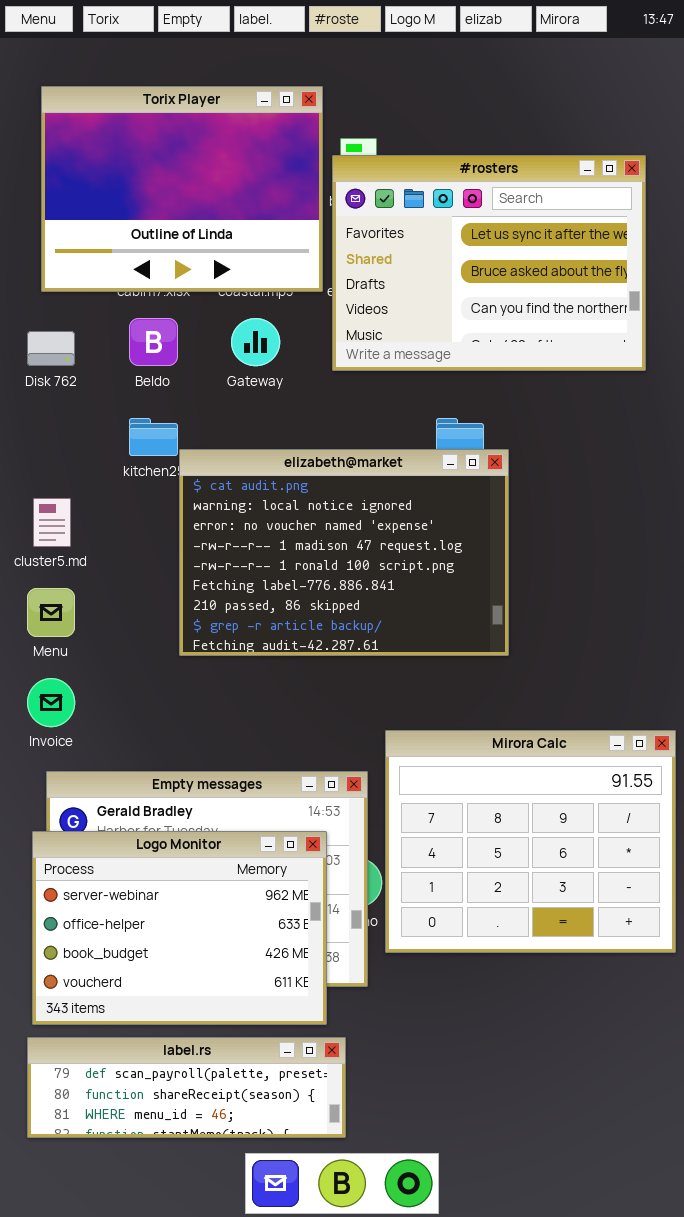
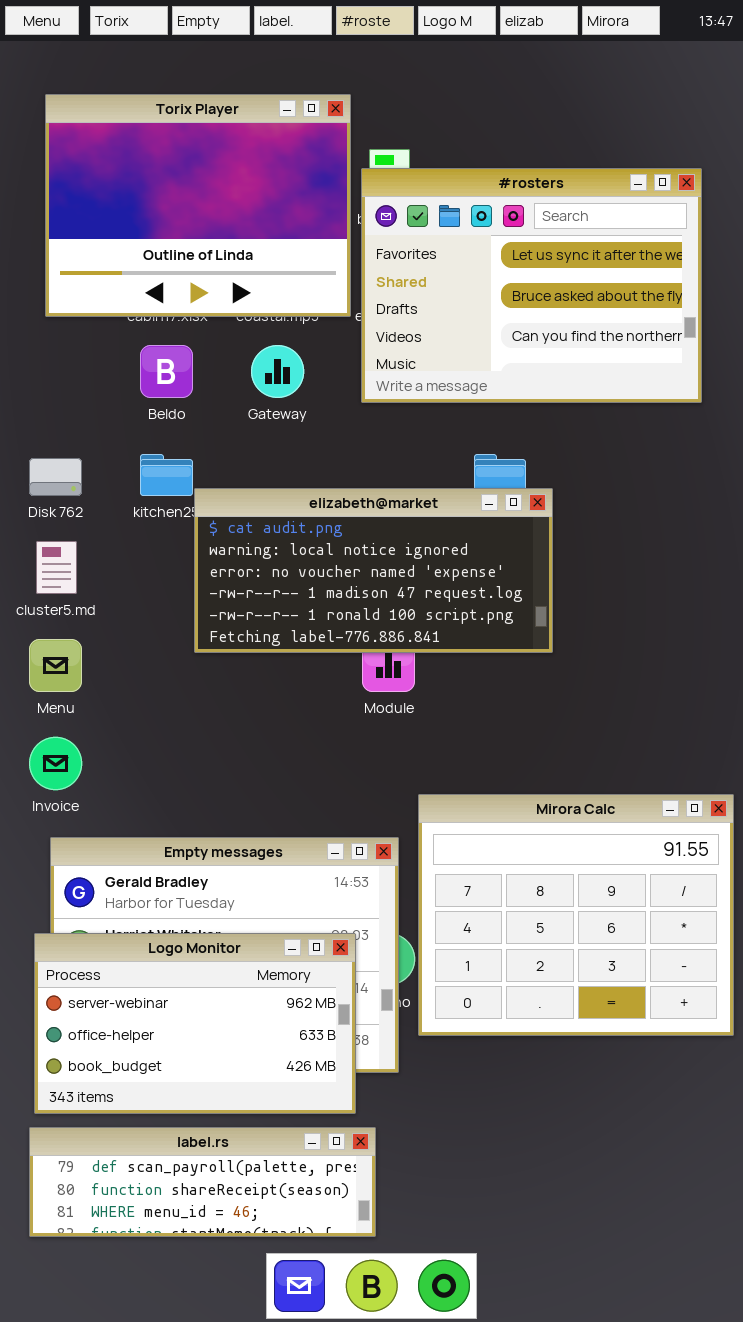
Disk 762: [27,331,75,366] -> [29,458,82,496], moved
elizabeth@market: [179,449,509,656] -> [194,488,553,653], resized
Logo Monitor: [32,831,327,1025] -> [34,933,356,1114], resized

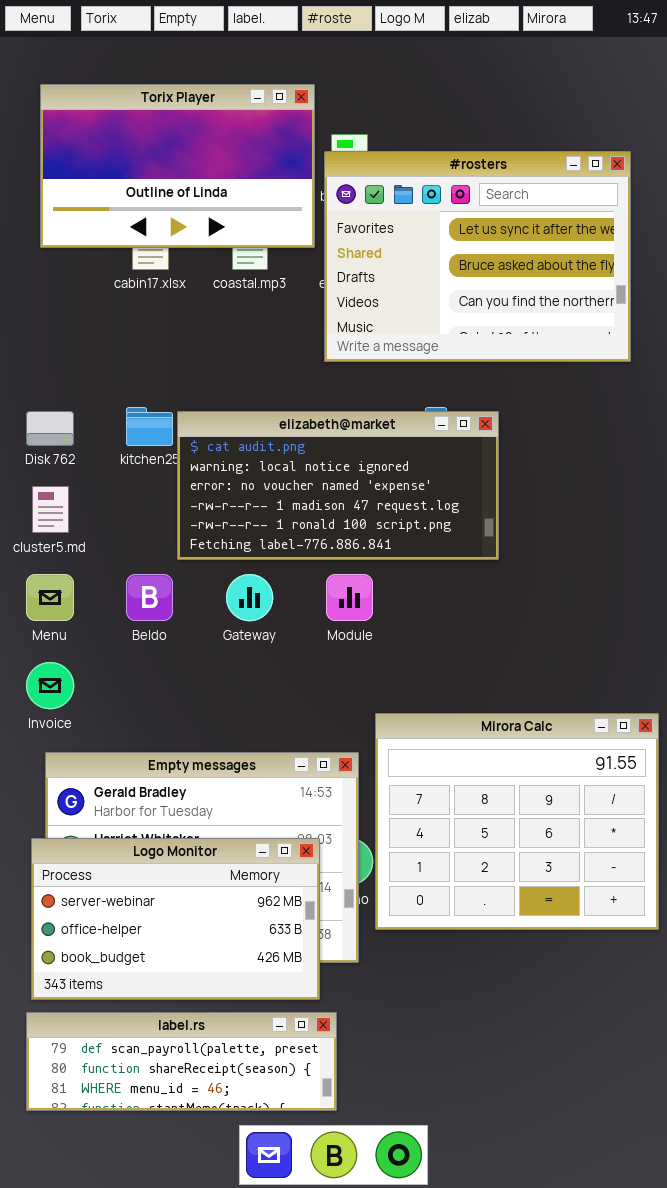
Torix Player: [45,94,351,317] -> [40,84,315,248], resized
Beldo: [140,345,193,398] -> [126,574,173,621], moved
Gateway: [251,345,304,398] -> [226,574,273,621], moved
elizabeth@market: [194,488,553,653] -> [177,411,499,560], moved

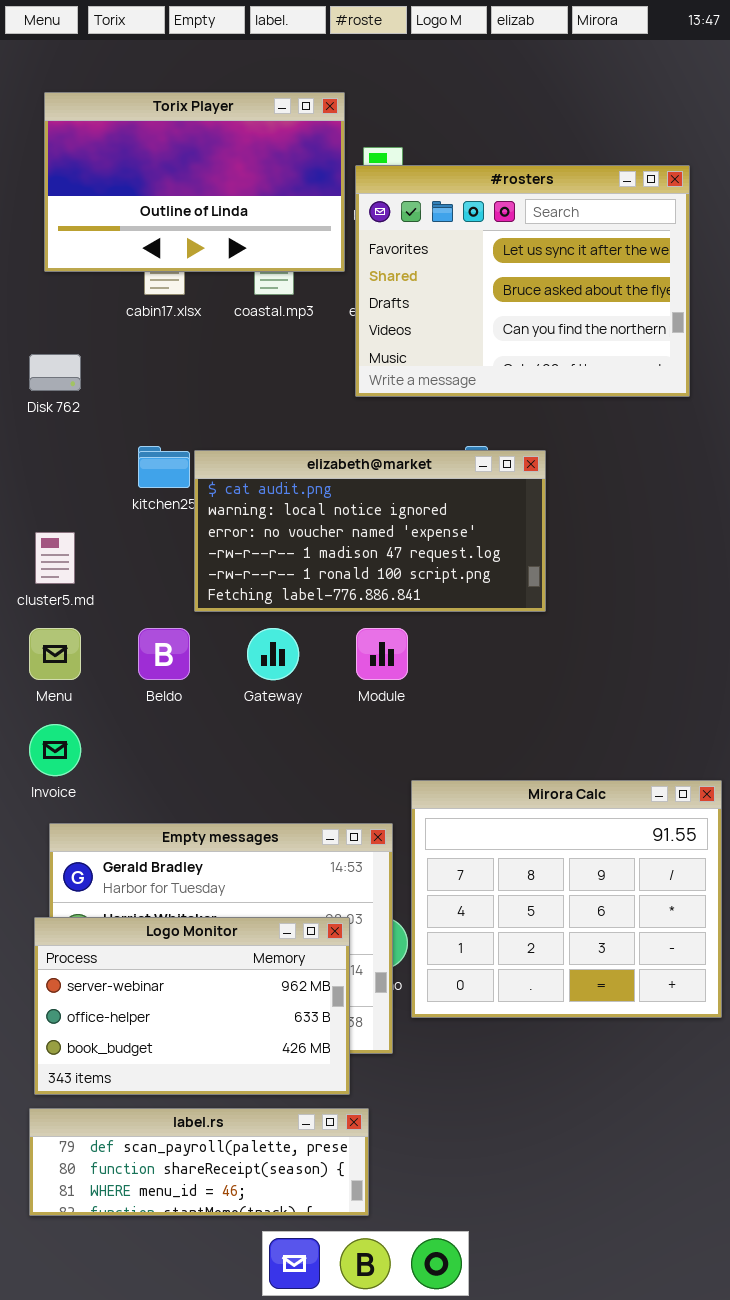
Disk 762: [26,411,74,446] -> [29,354,81,391], moved

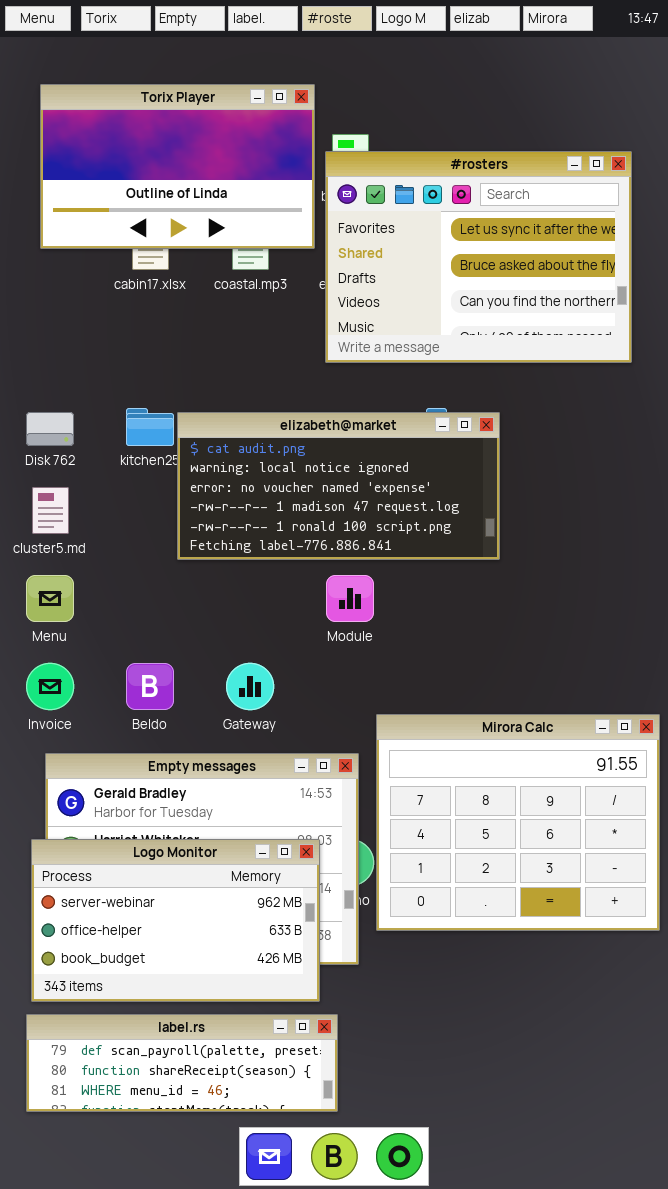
Disk 762: [29,354,81,391] -> [26,412,74,446], moved
Beldo: [138,628,190,680] -> [126,663,174,710], moved
Gateway: [247,628,299,680] -> [226,663,274,710], moved

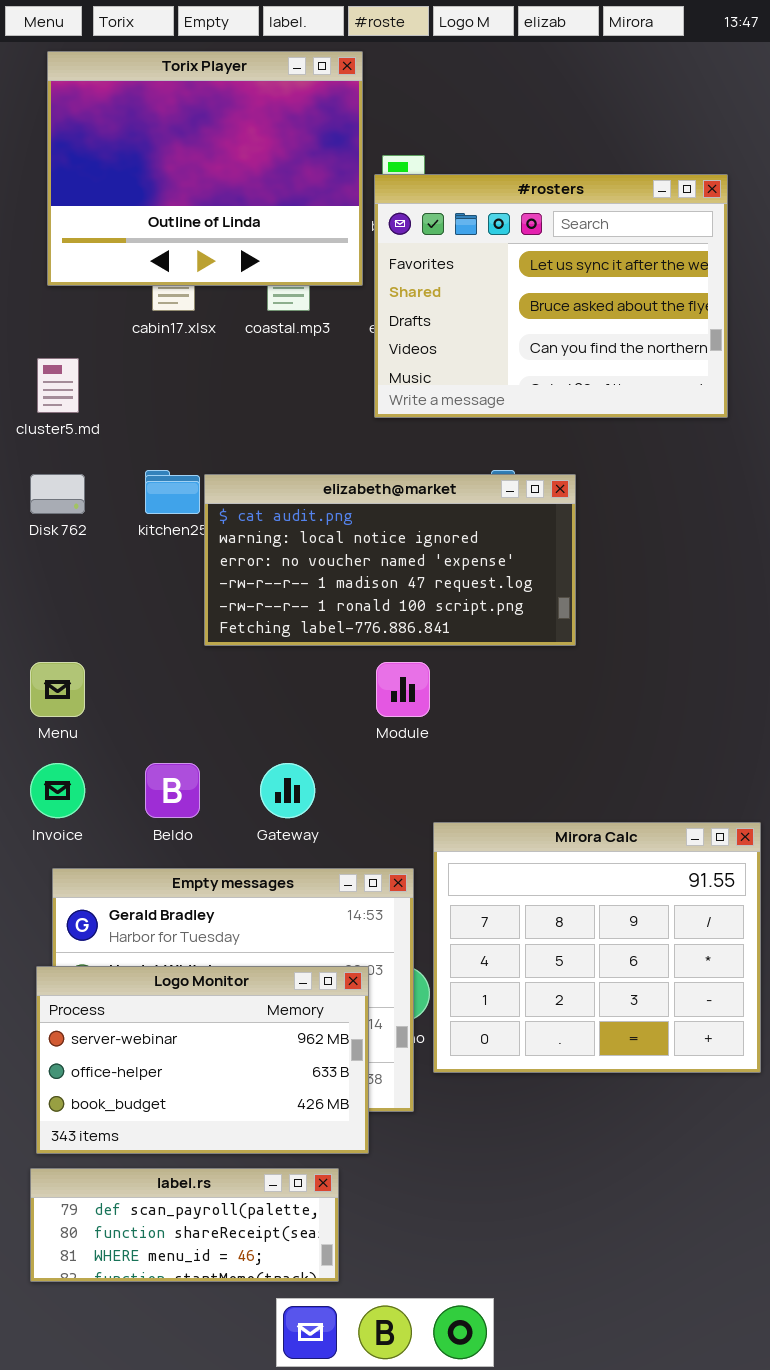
Torix Player: [40,84,315,249] -> [47,51,363,286], resized
cluster5.md: [32,487,69,534] -> [37,358,79,413], moved
label.rs: [26,1014,338,1112] -> [30,1168,339,1282], resized

